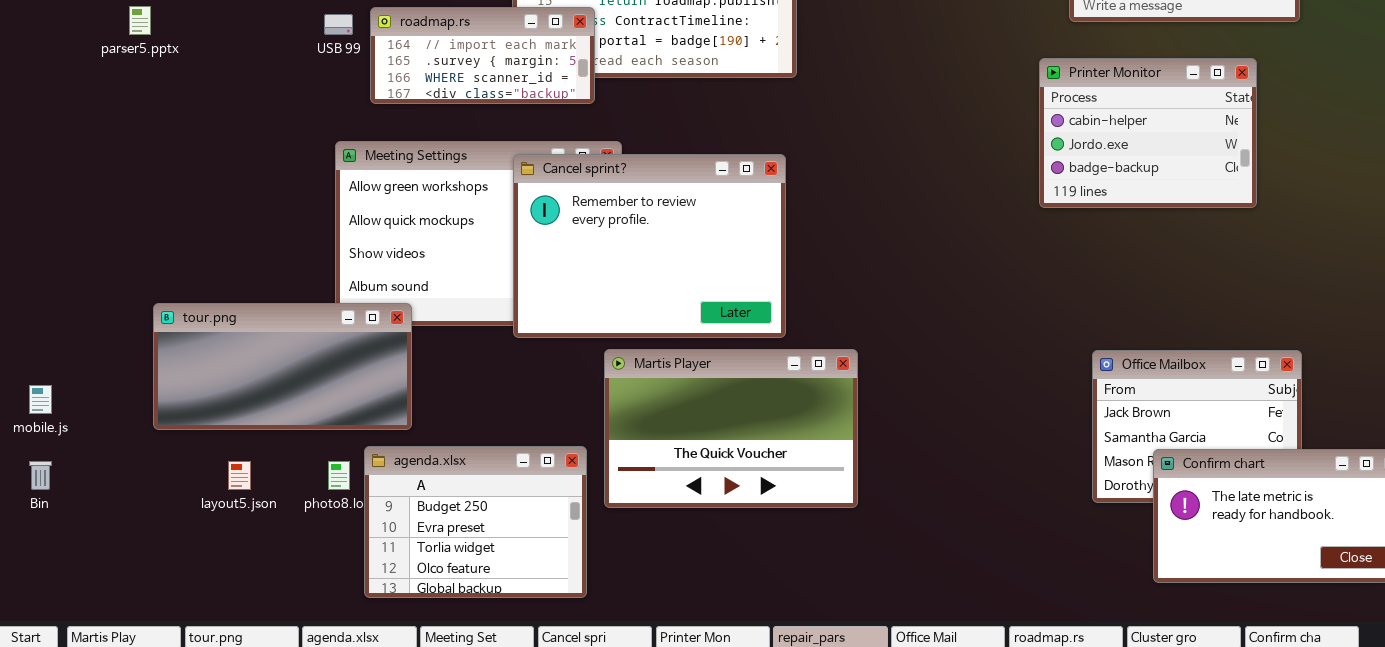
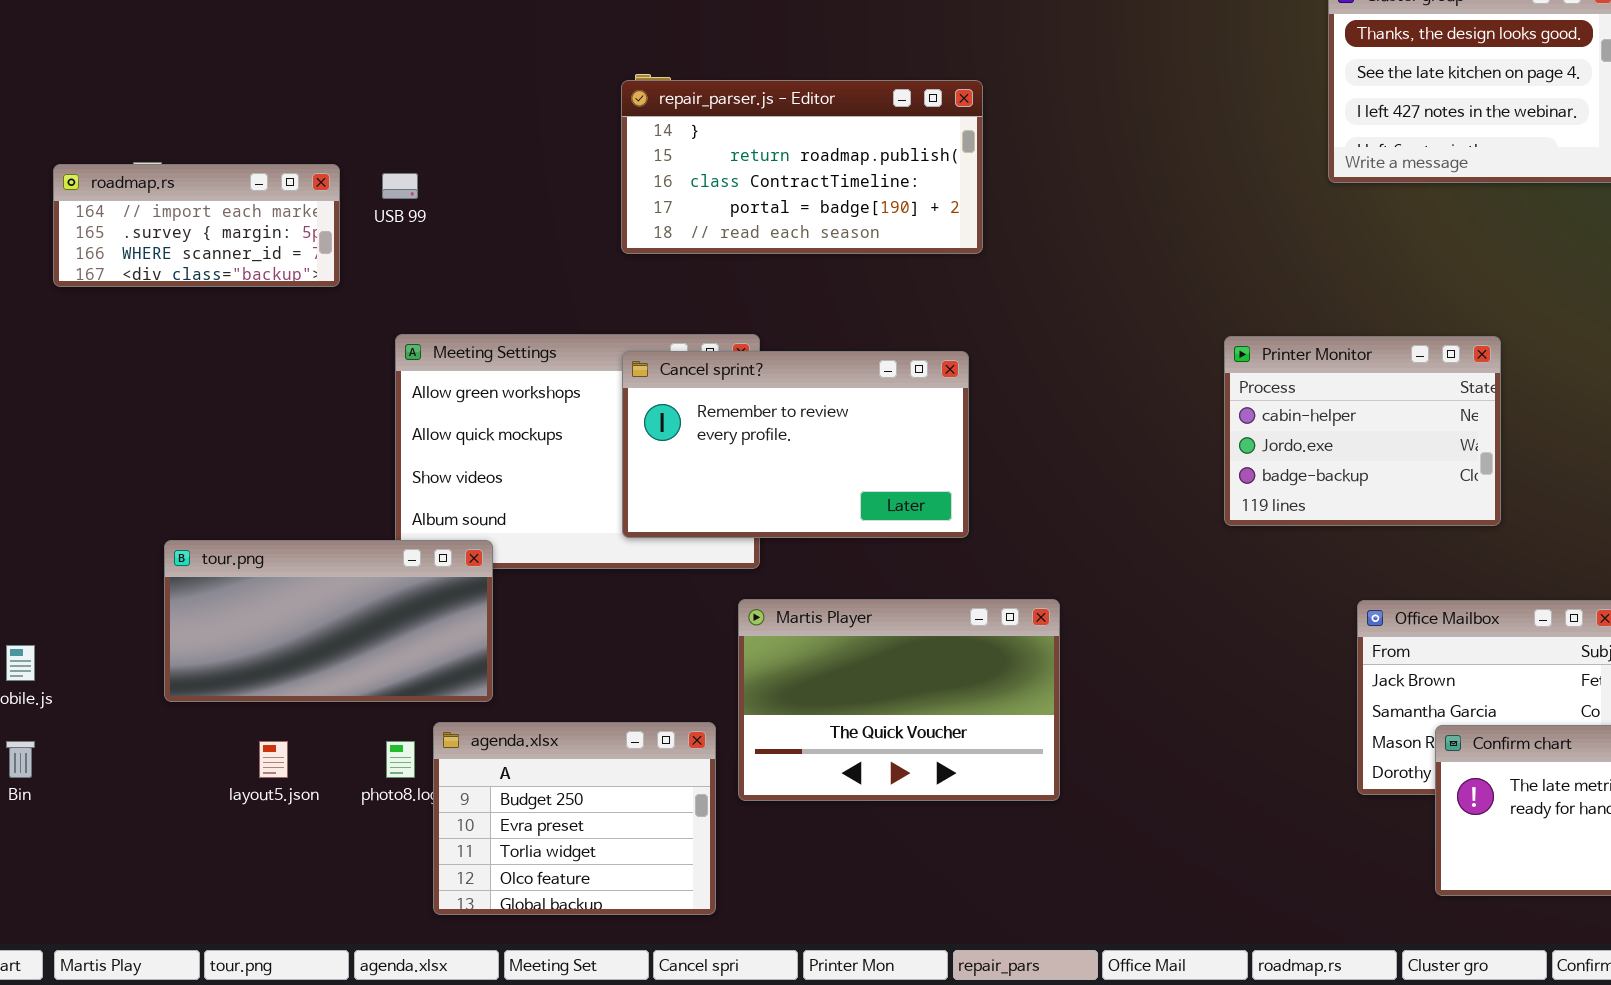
roadmap.rs: [370,7,595,104] -> [53,164,340,287], moved
Printer Monitor: [1039,58,1257,208] -> [1224,336,1501,526], moved
Cancel sprint?: [513,154,786,338] -> [622,351,969,538], resized

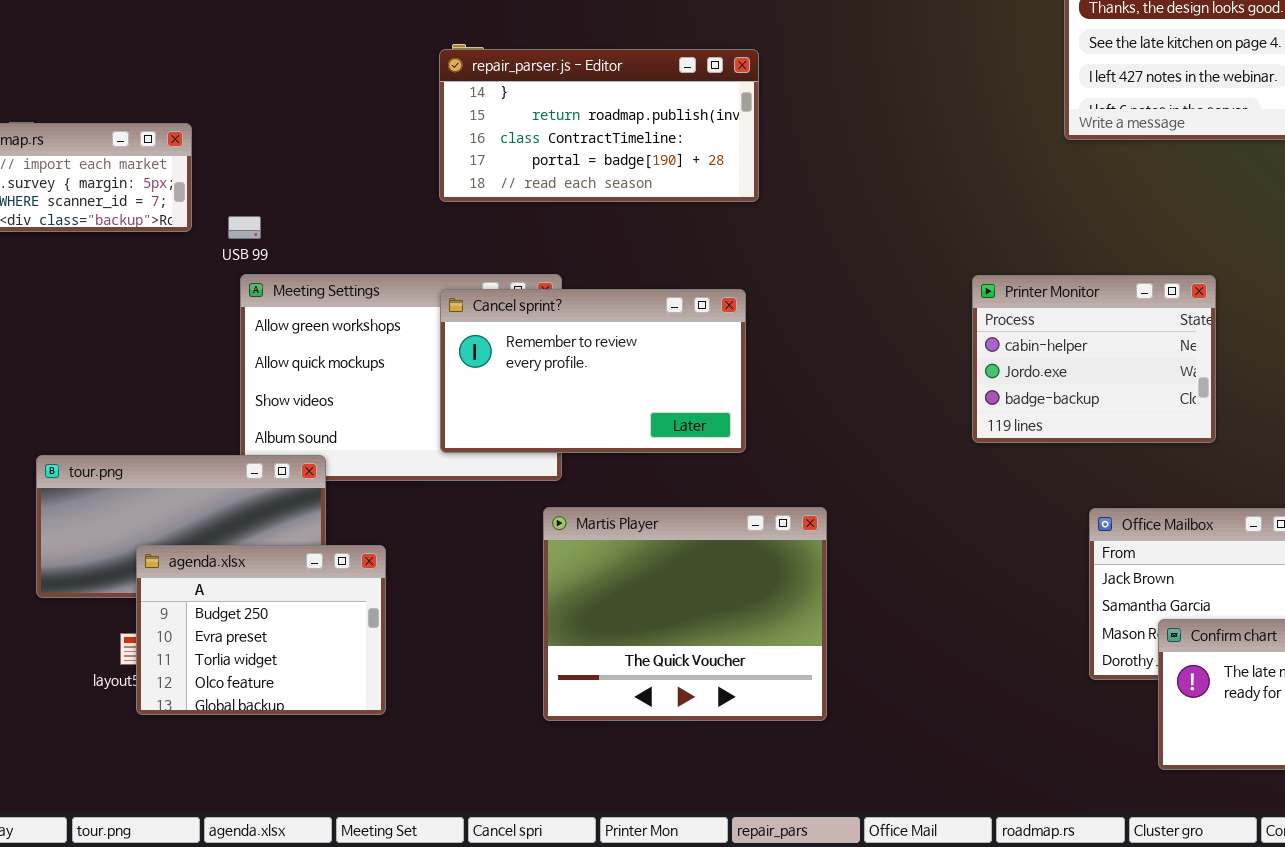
USB 99: [382,173,418,199] -> [228,216,261,239], moved
Martis Player: [738,599,1060,801] -> [543,507,827,721], resized
agenda.xlsx: [433,722,716,915] -> [136,545,386,715], moved

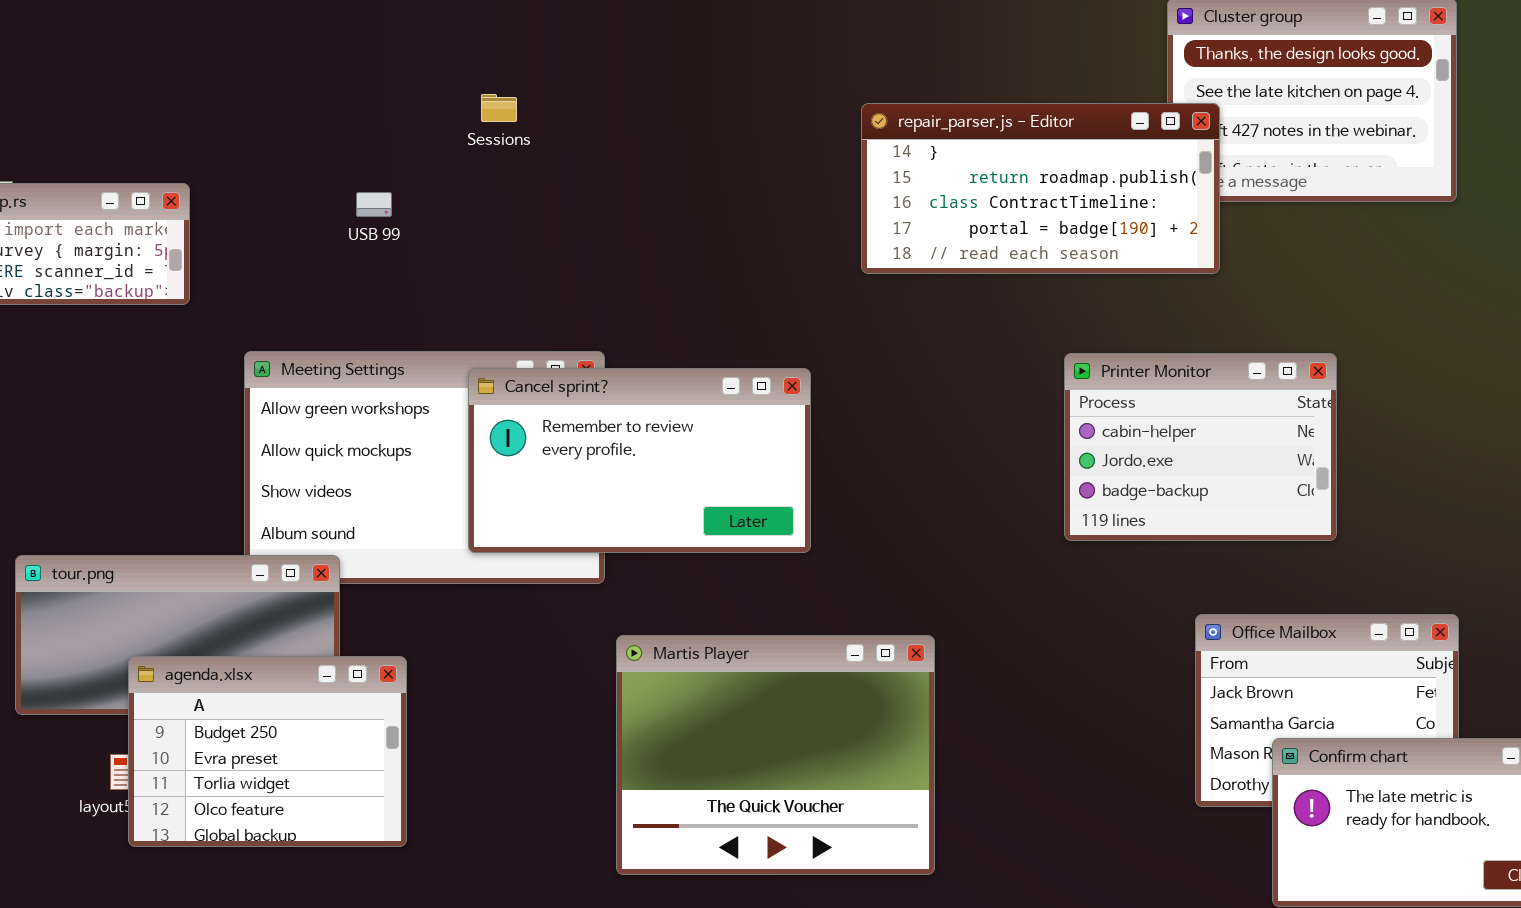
repair_parser.js - Editor: [439,49,759,202] -> [861,103,1220,274], moved
USB 99: [228,216,261,239] -> [356,192,392,217], moved
Martis Player: [543,507,827,721] -> [616,635,935,875], moved

